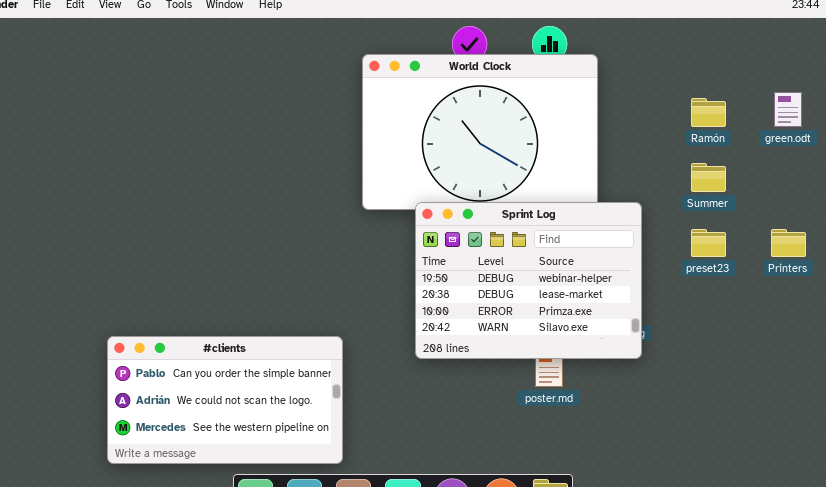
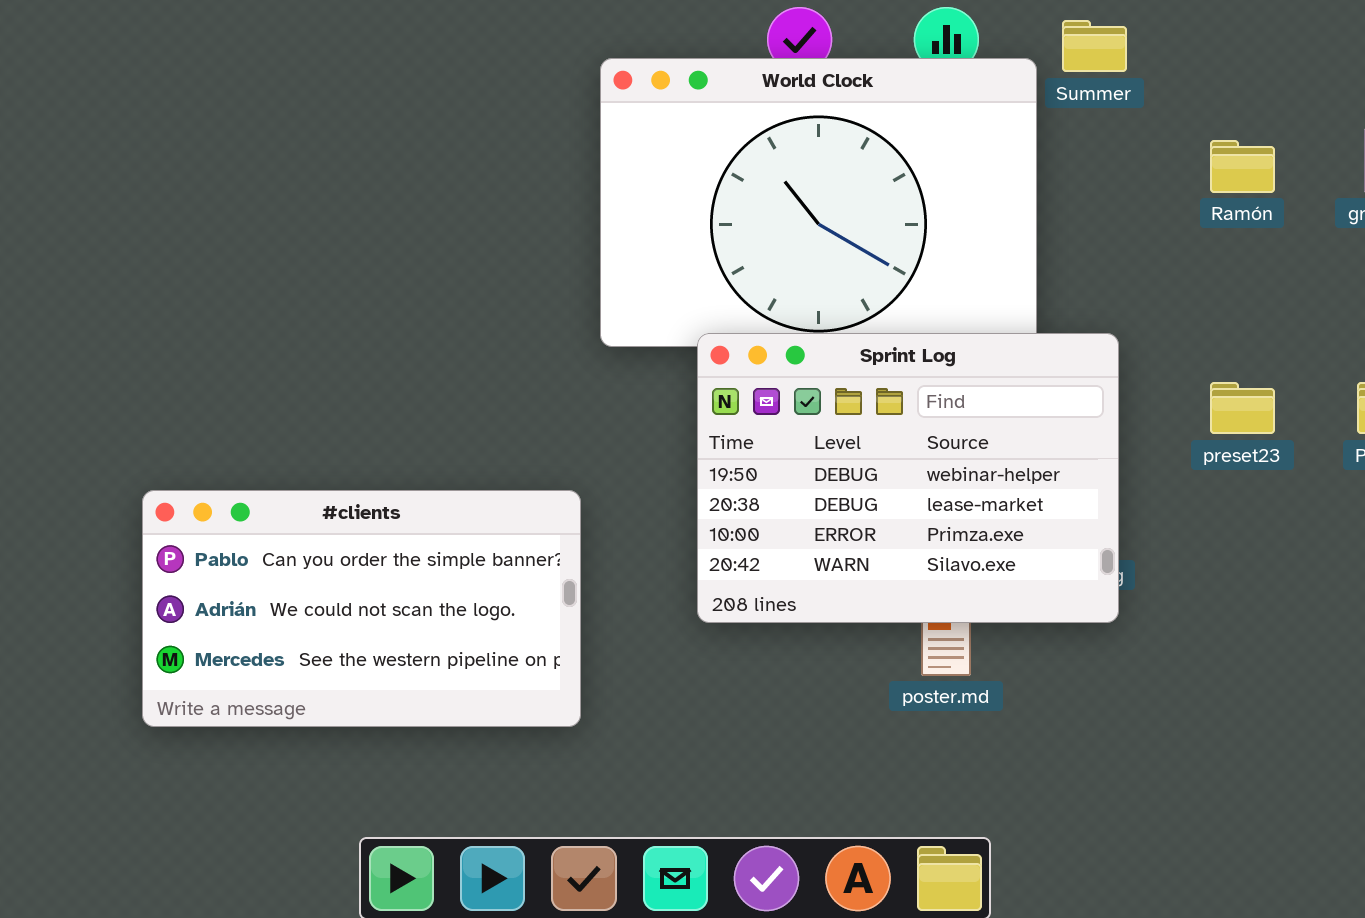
Summer: [691,163,726,192] -> [1062,20,1127,72], moved
#clients: [107,336,343,464] -> [142,490,581,727], moved

